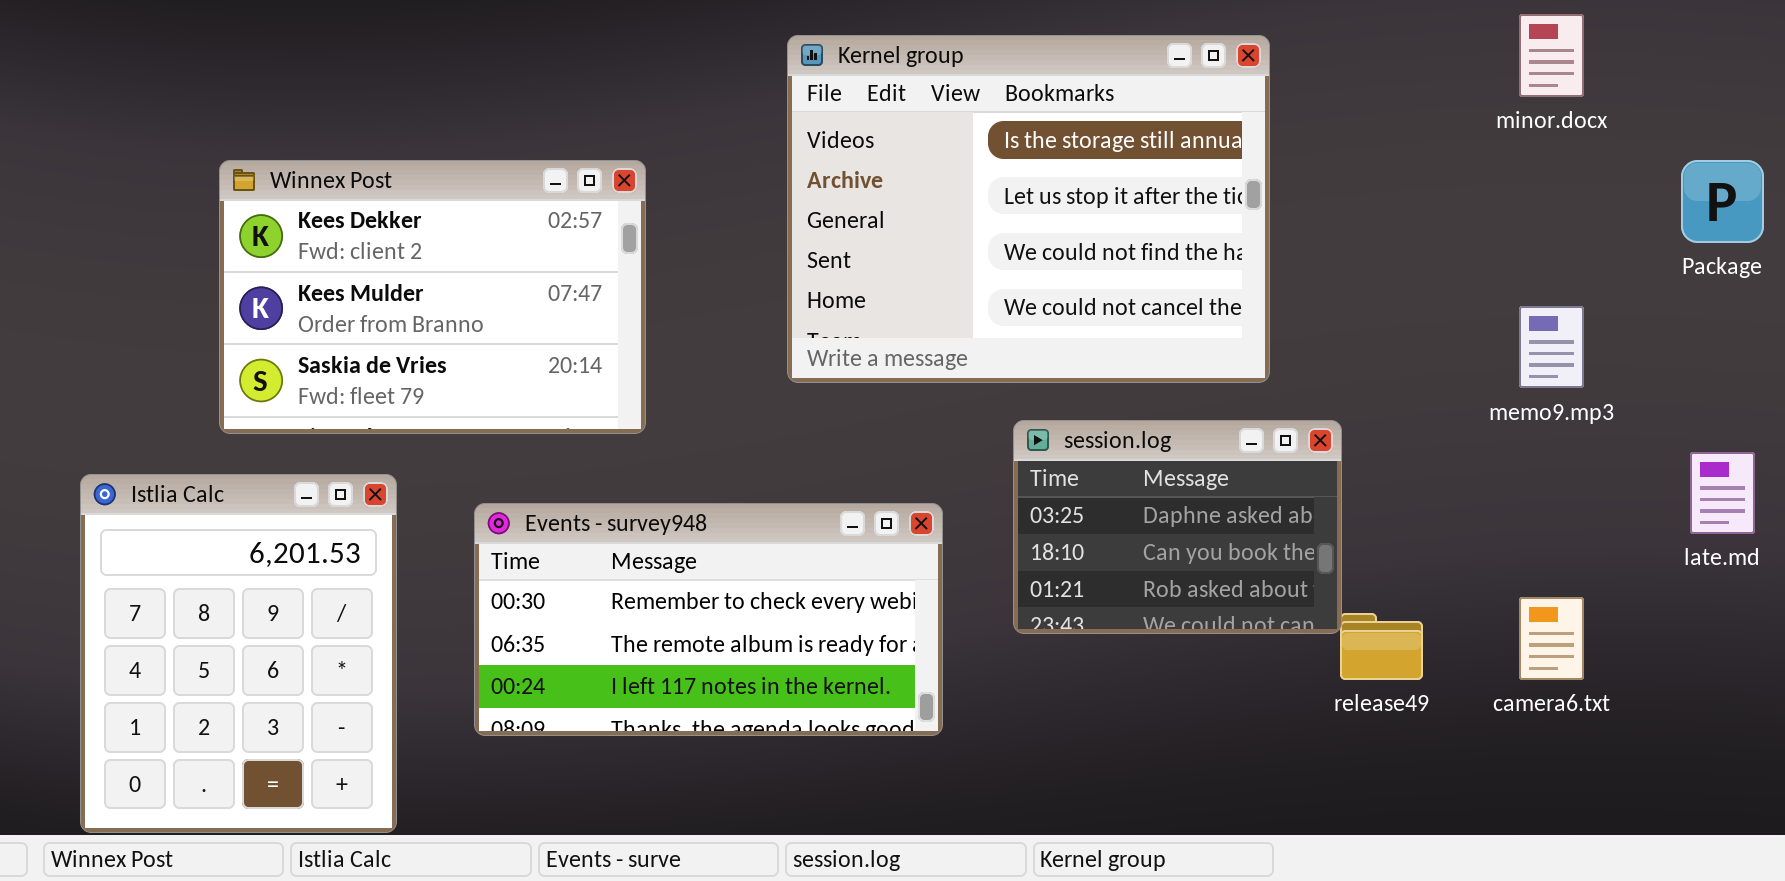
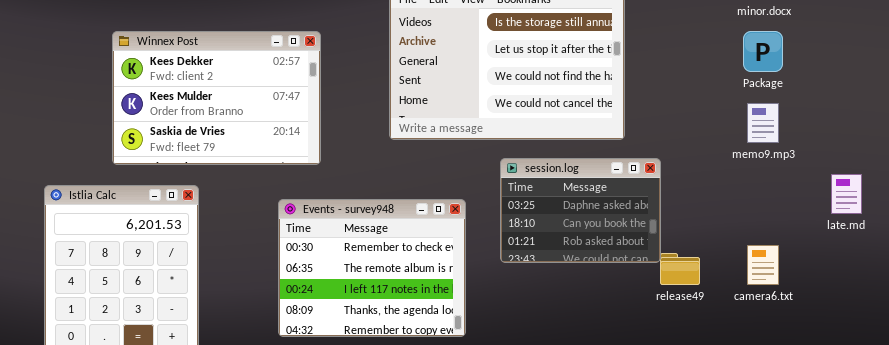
Package: [1681,160,1764,243] -> [743,31,783,72], moved
Events - survey948: [474,503,943,736] -> [278,199,466,337], resized

